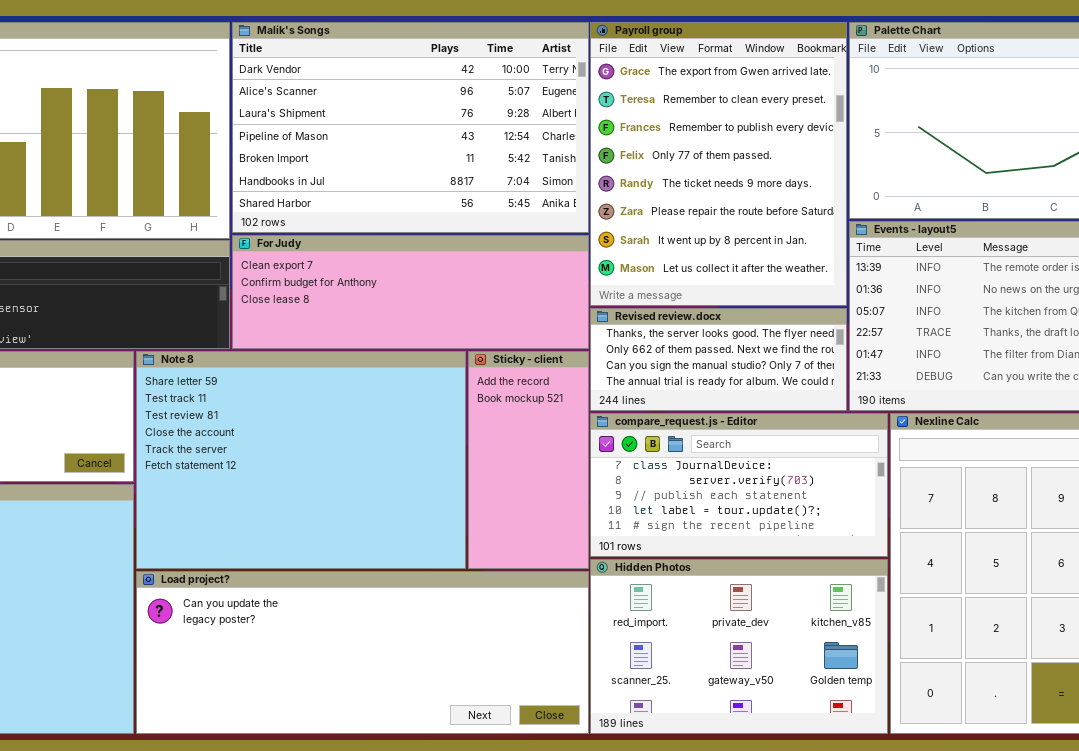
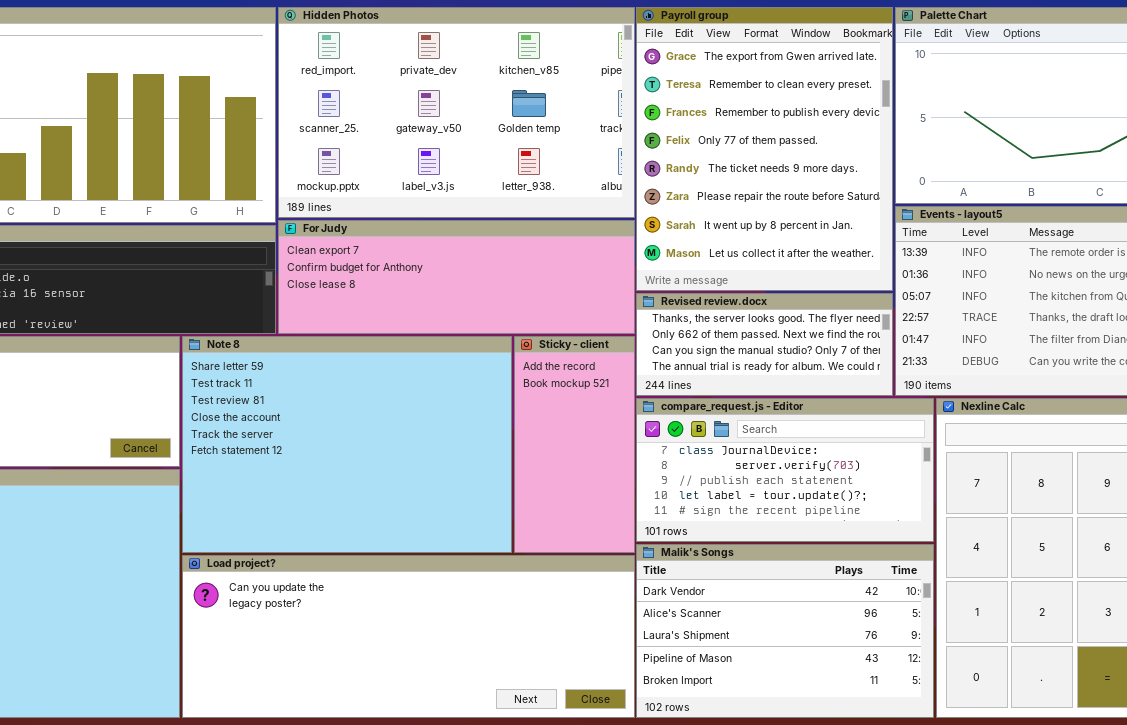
Malik's Songs: [232,22,589,233] -> [636,544,934,718], moved, resized
Hidden Photos: [590,559,888,734] -> [278,7,635,218], moved, resized

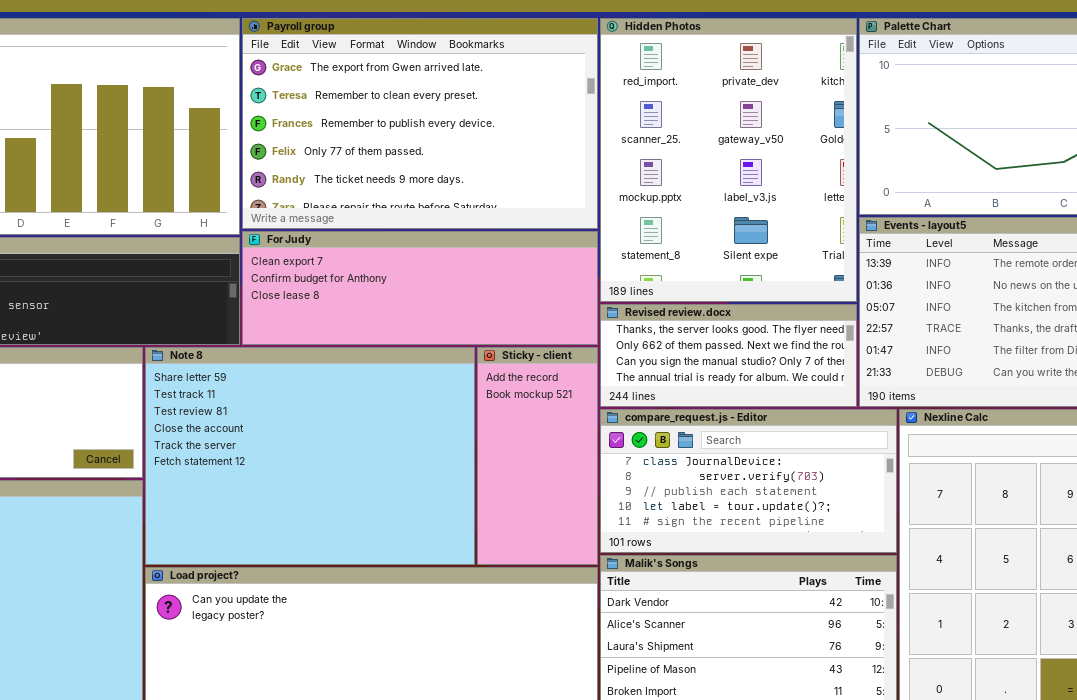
Hidden Photos: [278,7,635,218] -> [600,18,857,302], moved, resized
Payroll group: [636,7,893,291] -> [242,18,598,229], moved, resized

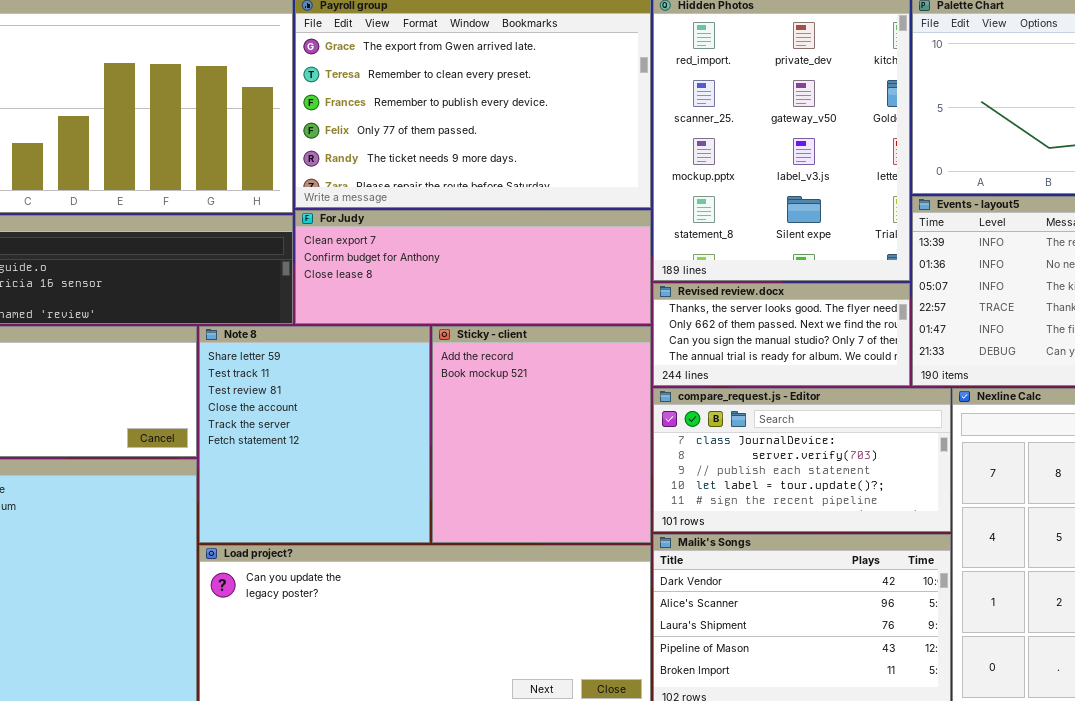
Note 8: [145,347,475,565] -> [199,326,430,543], resized
Sticky - client: [477,347,598,565] -> [432,326,651,543], resized

